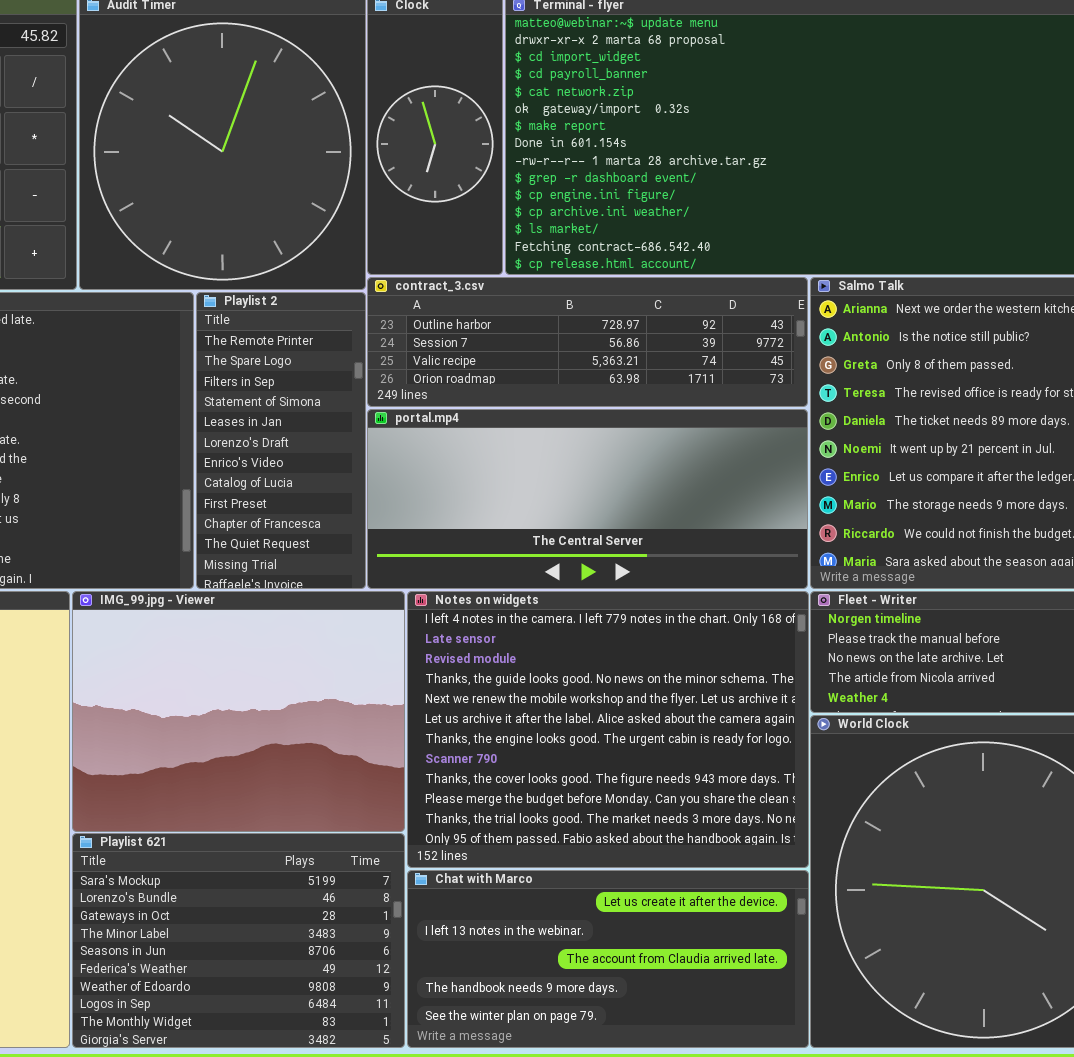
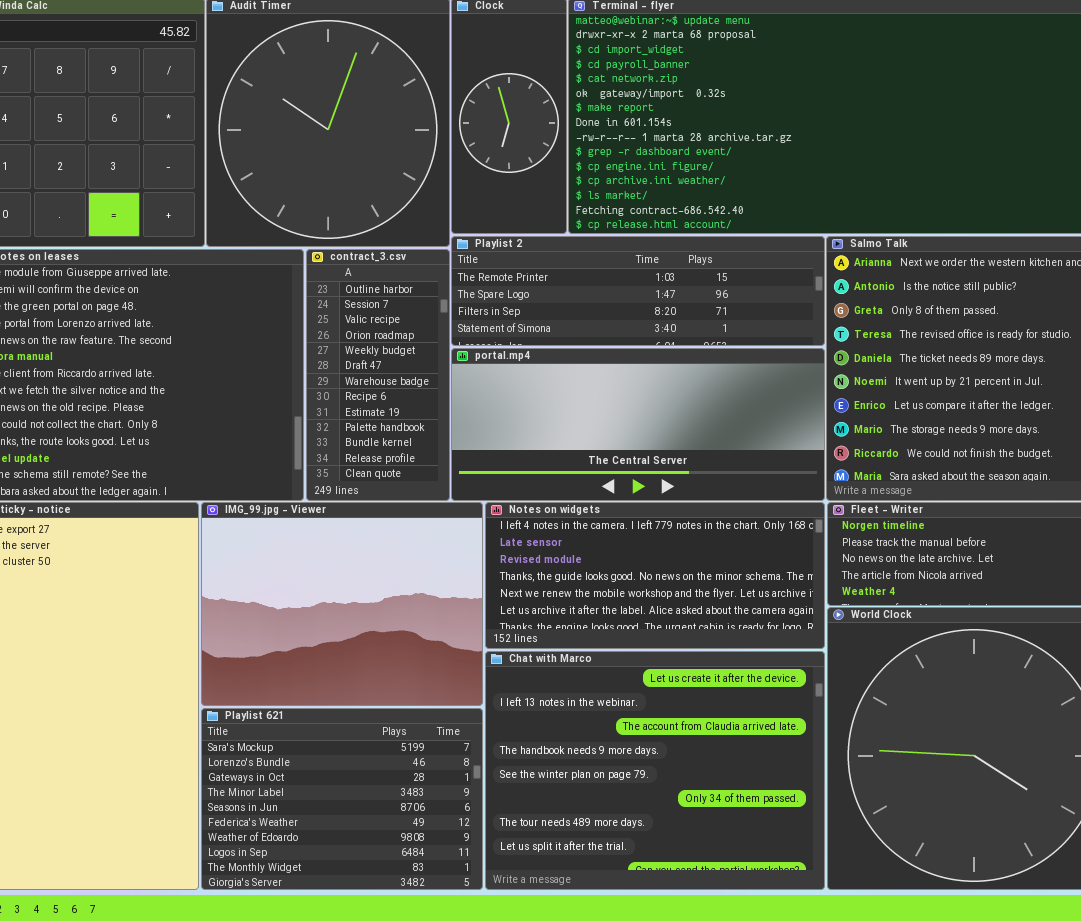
contract_3.csv: [367,277,808,407] -> [306,249,450,501], moved, resized
Playlist 2: [196,292,366,589] -> [451,236,825,346], moved, resized
Notes on widgets: [407,591,809,868] -> [485,502,825,649], resized
Chat with Marco: [407,870,809,1048] -> [485,651,825,890], resized

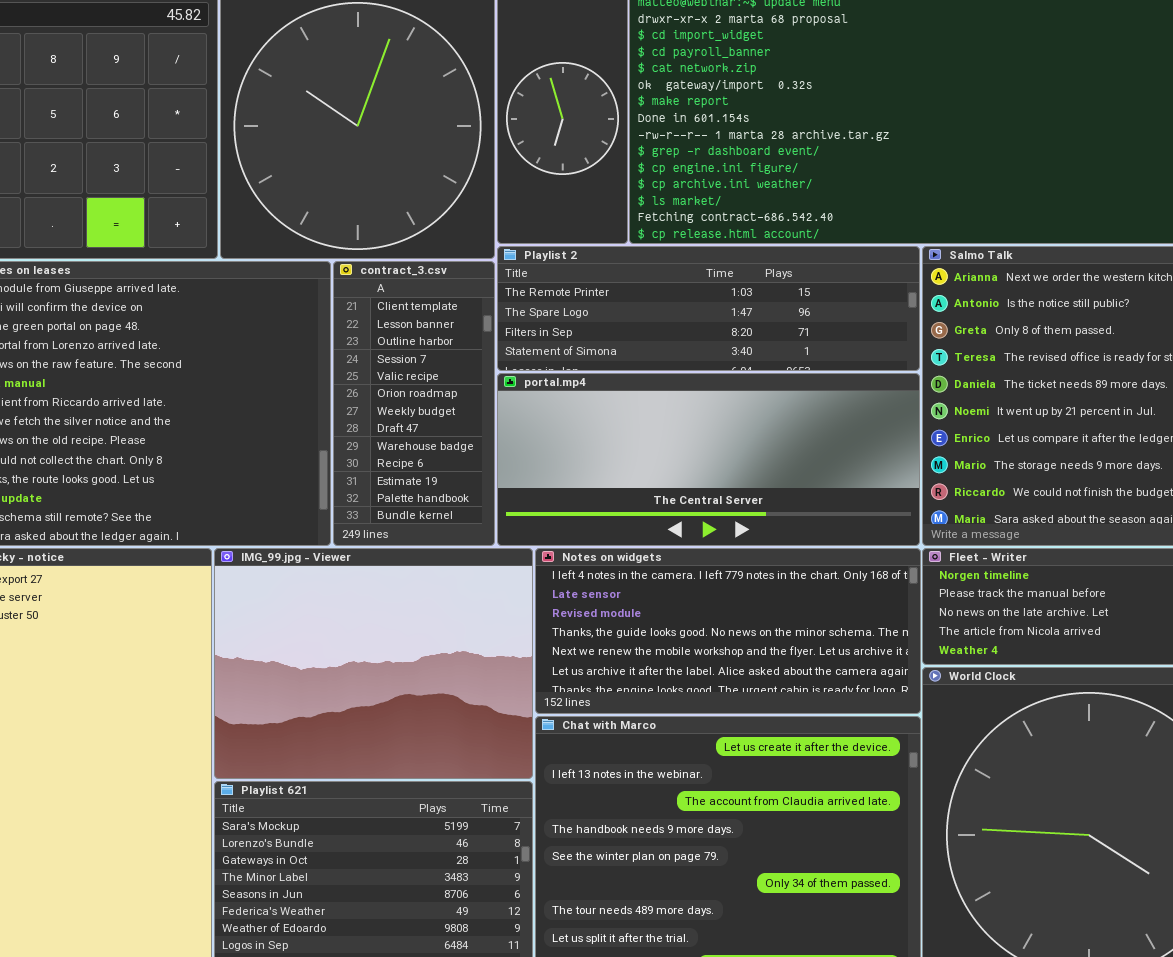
contract_3.csv: [306,249,450,501] -> [333,261,495,546], scrolled up 2 rows

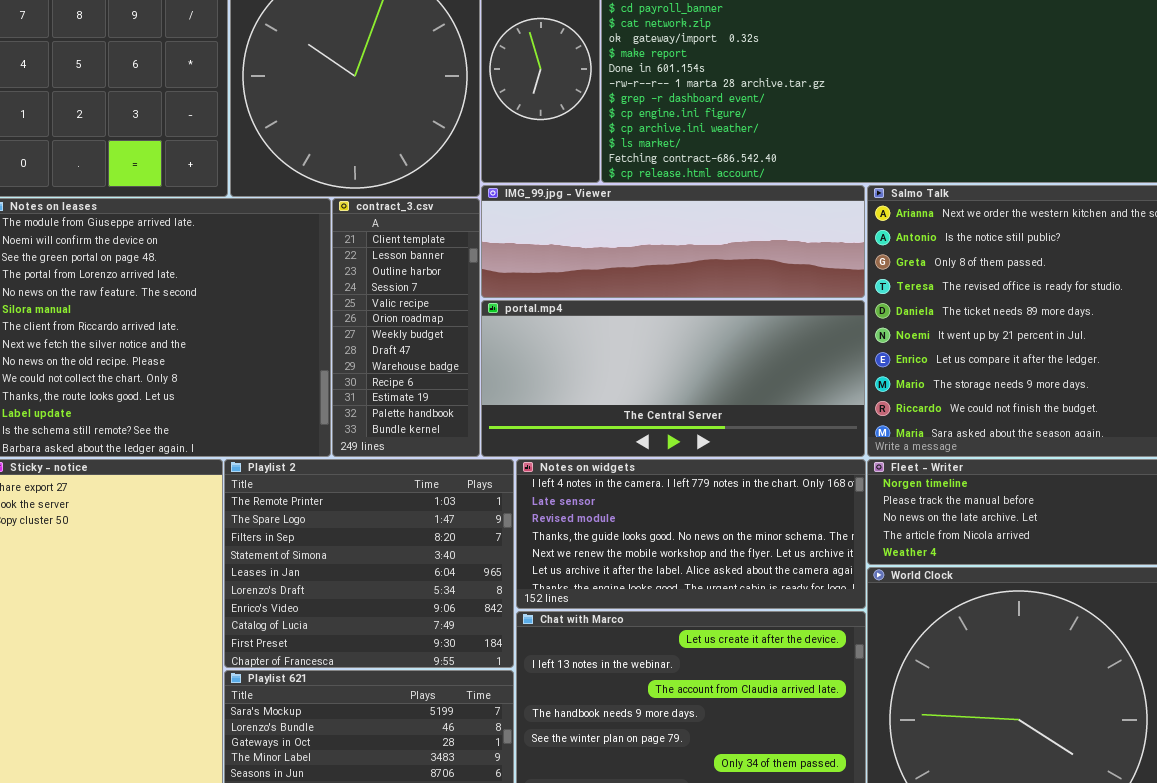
Playlist 2: [497,246,920,371] -> [224,459,514,668], moved, resized
IMG_99.jpg - Viewer: [214,548,533,779] -> [481,185,865,298], moved, resized

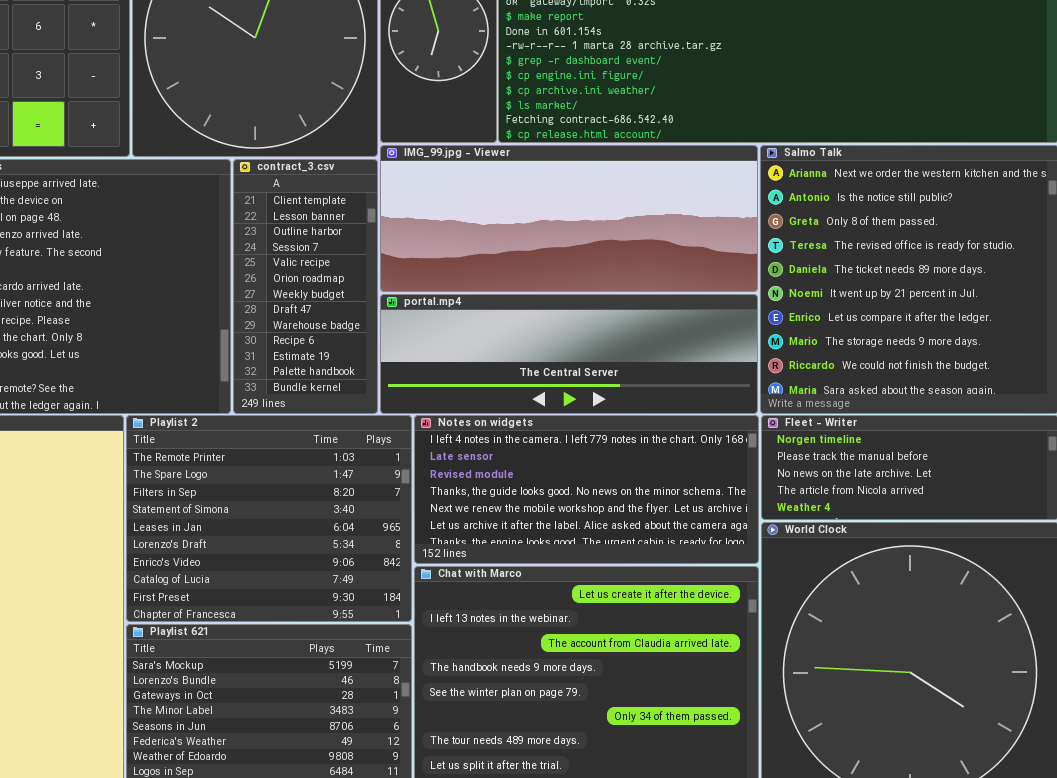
IMG_99.jpg - Viewer: [481,185,865,298] -> [380,145,758,292], resized
portal.mp4: [481,300,865,457] -> [380,294,758,414], resized

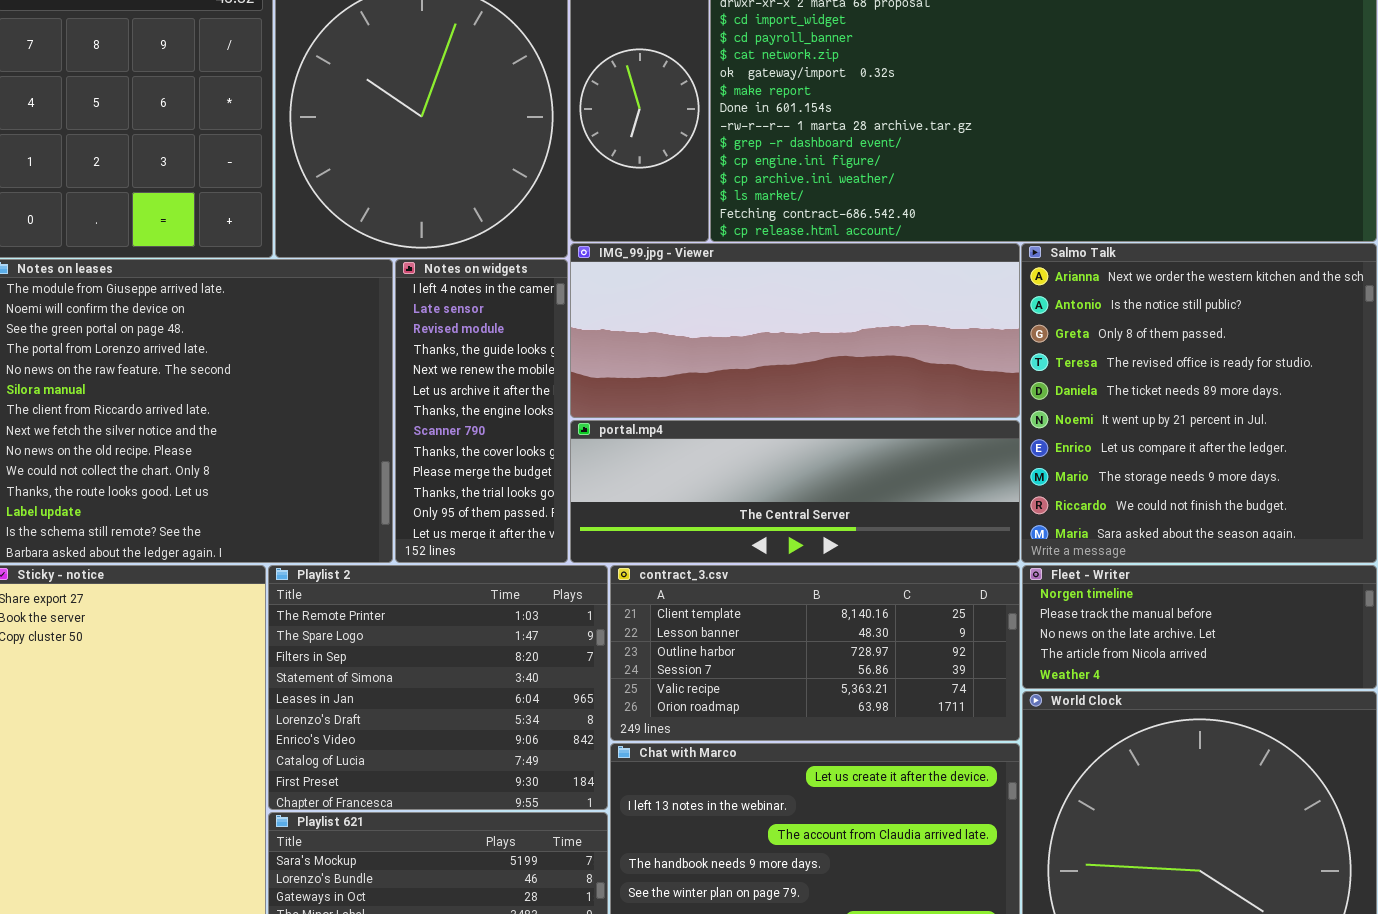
contract_3.csv: [233,159,378,414] -> [610,565,1020,741], moved, resized
Notes on widgets: [414,415,759,564] -> [395,259,568,563], moved, resized

